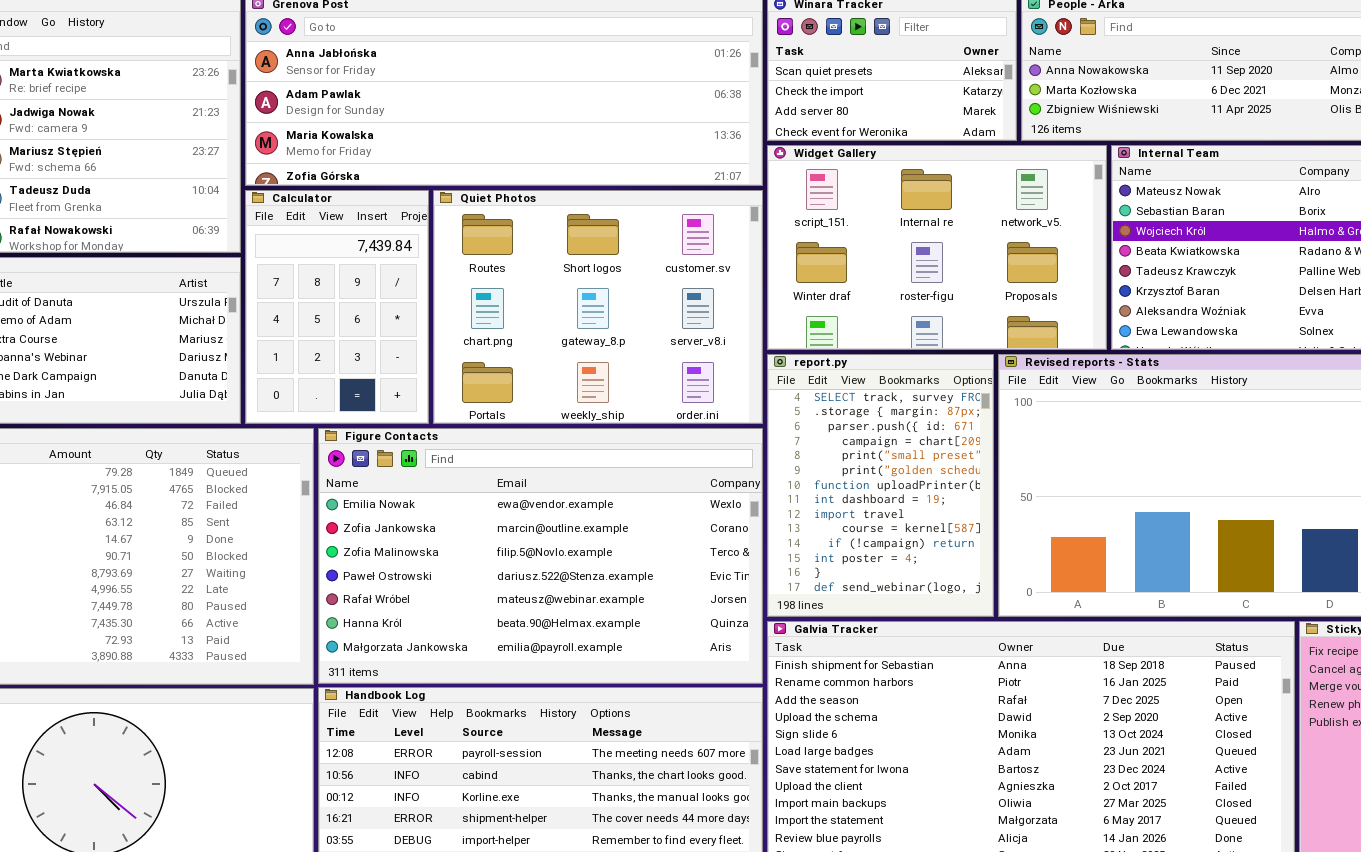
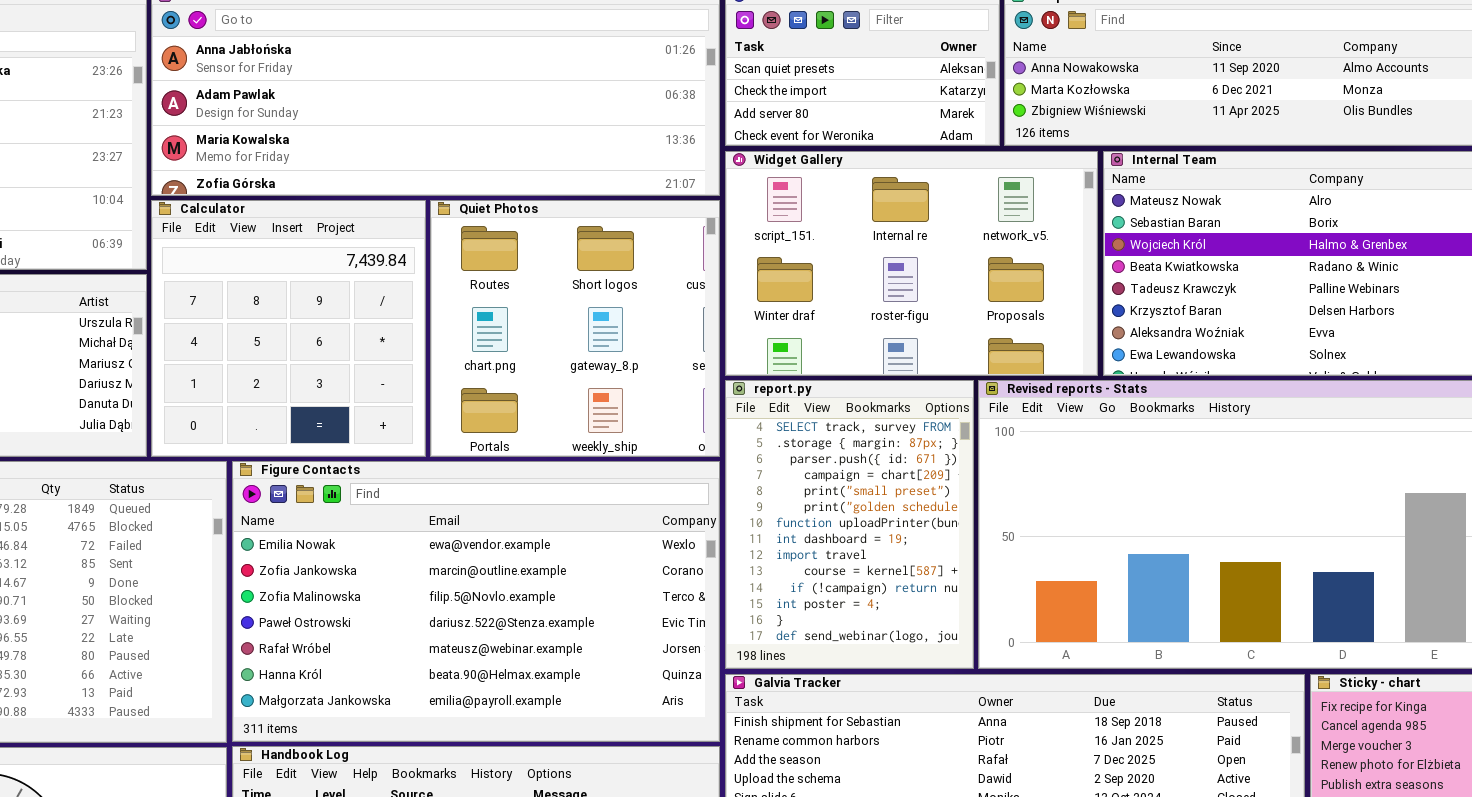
Calculator: [245,190,429,424] -> [151,200,426,457], resized
Quiet Photos: [433,190,763,424] -> [430,200,720,457], resized

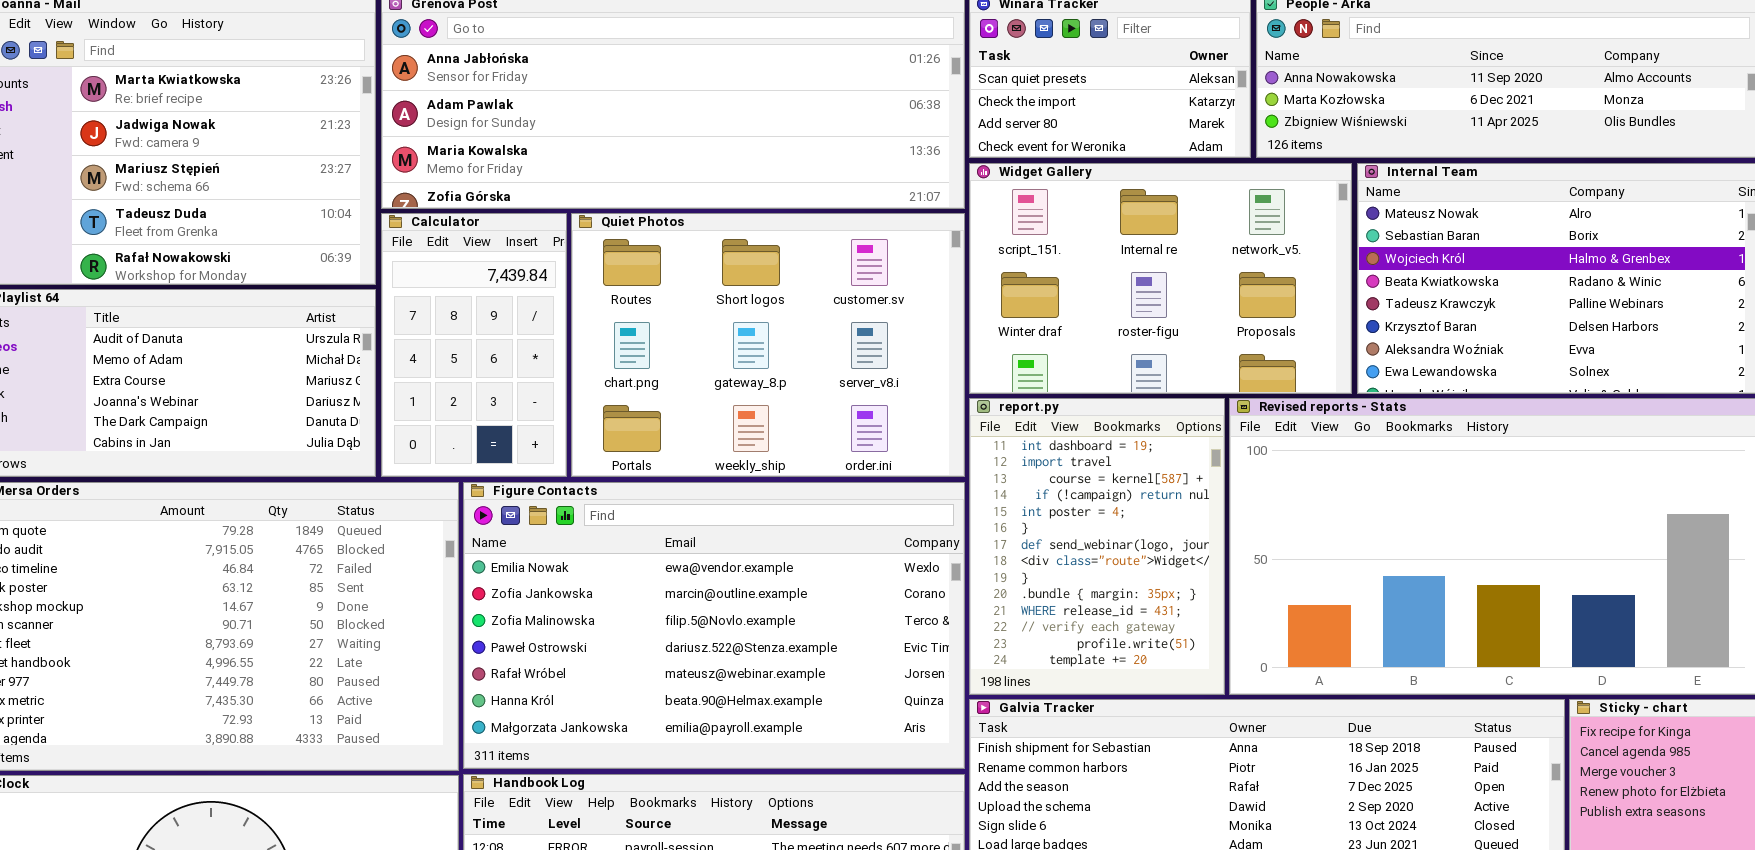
Calculator: [151,200,426,457] -> [381,213,567,477], resized
Quiet Photos: [430,200,720,457] -> [571,213,965,477], resized
report.py: [725,380,974,669] -> [969,398,1225,695], scrolled down 7 rows

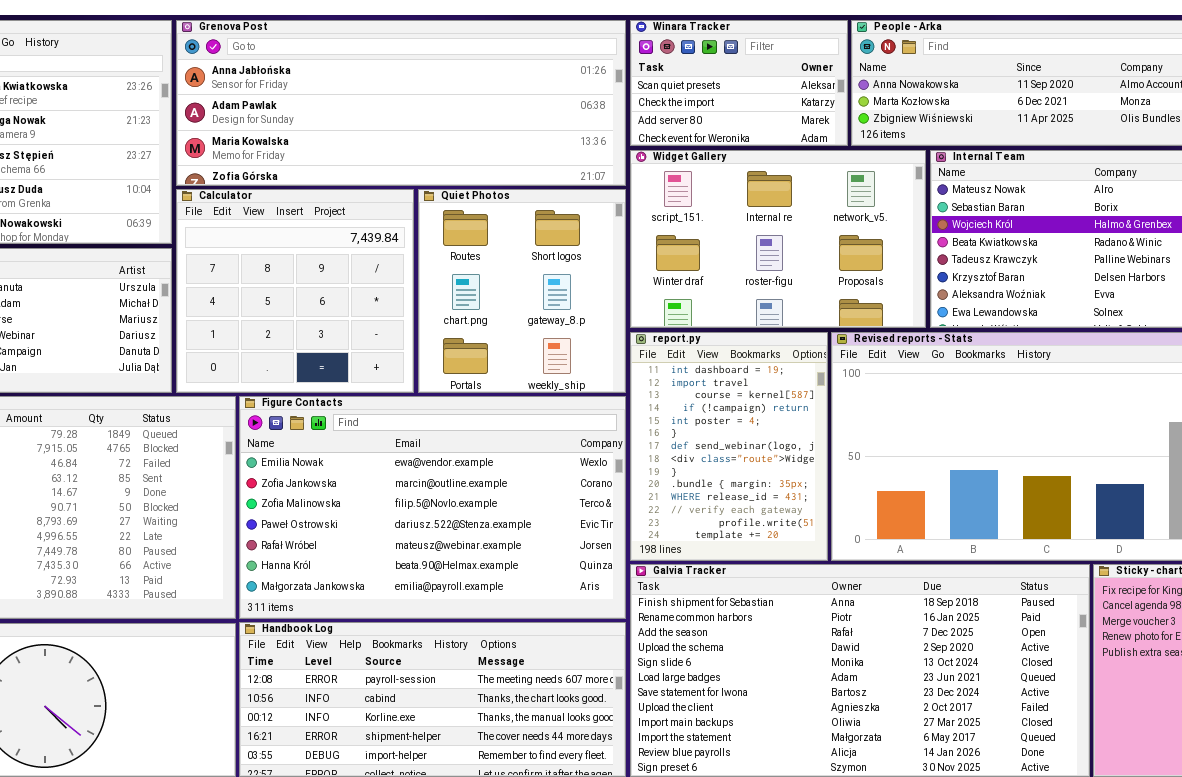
Calculator: [381,213,567,477] -> [176,189,414,393], resized
Quiet Photos: [571,213,965,477] -> [418,189,626,393], resized

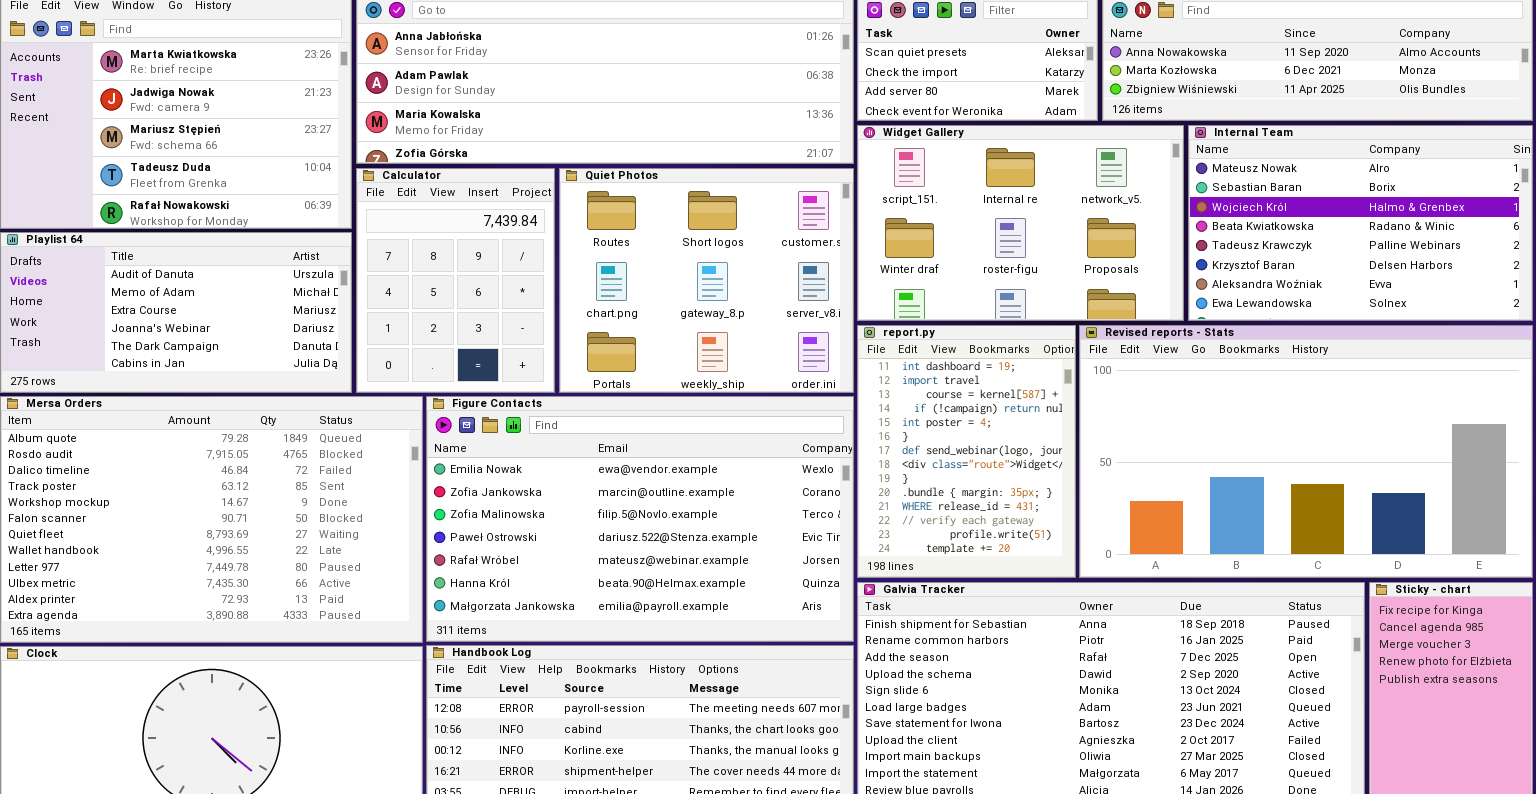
Calculator: [176,189,414,393] -> [356,168,555,393], resized
Quiet Photos: [418,189,626,393] -> [559,168,854,393], resized

